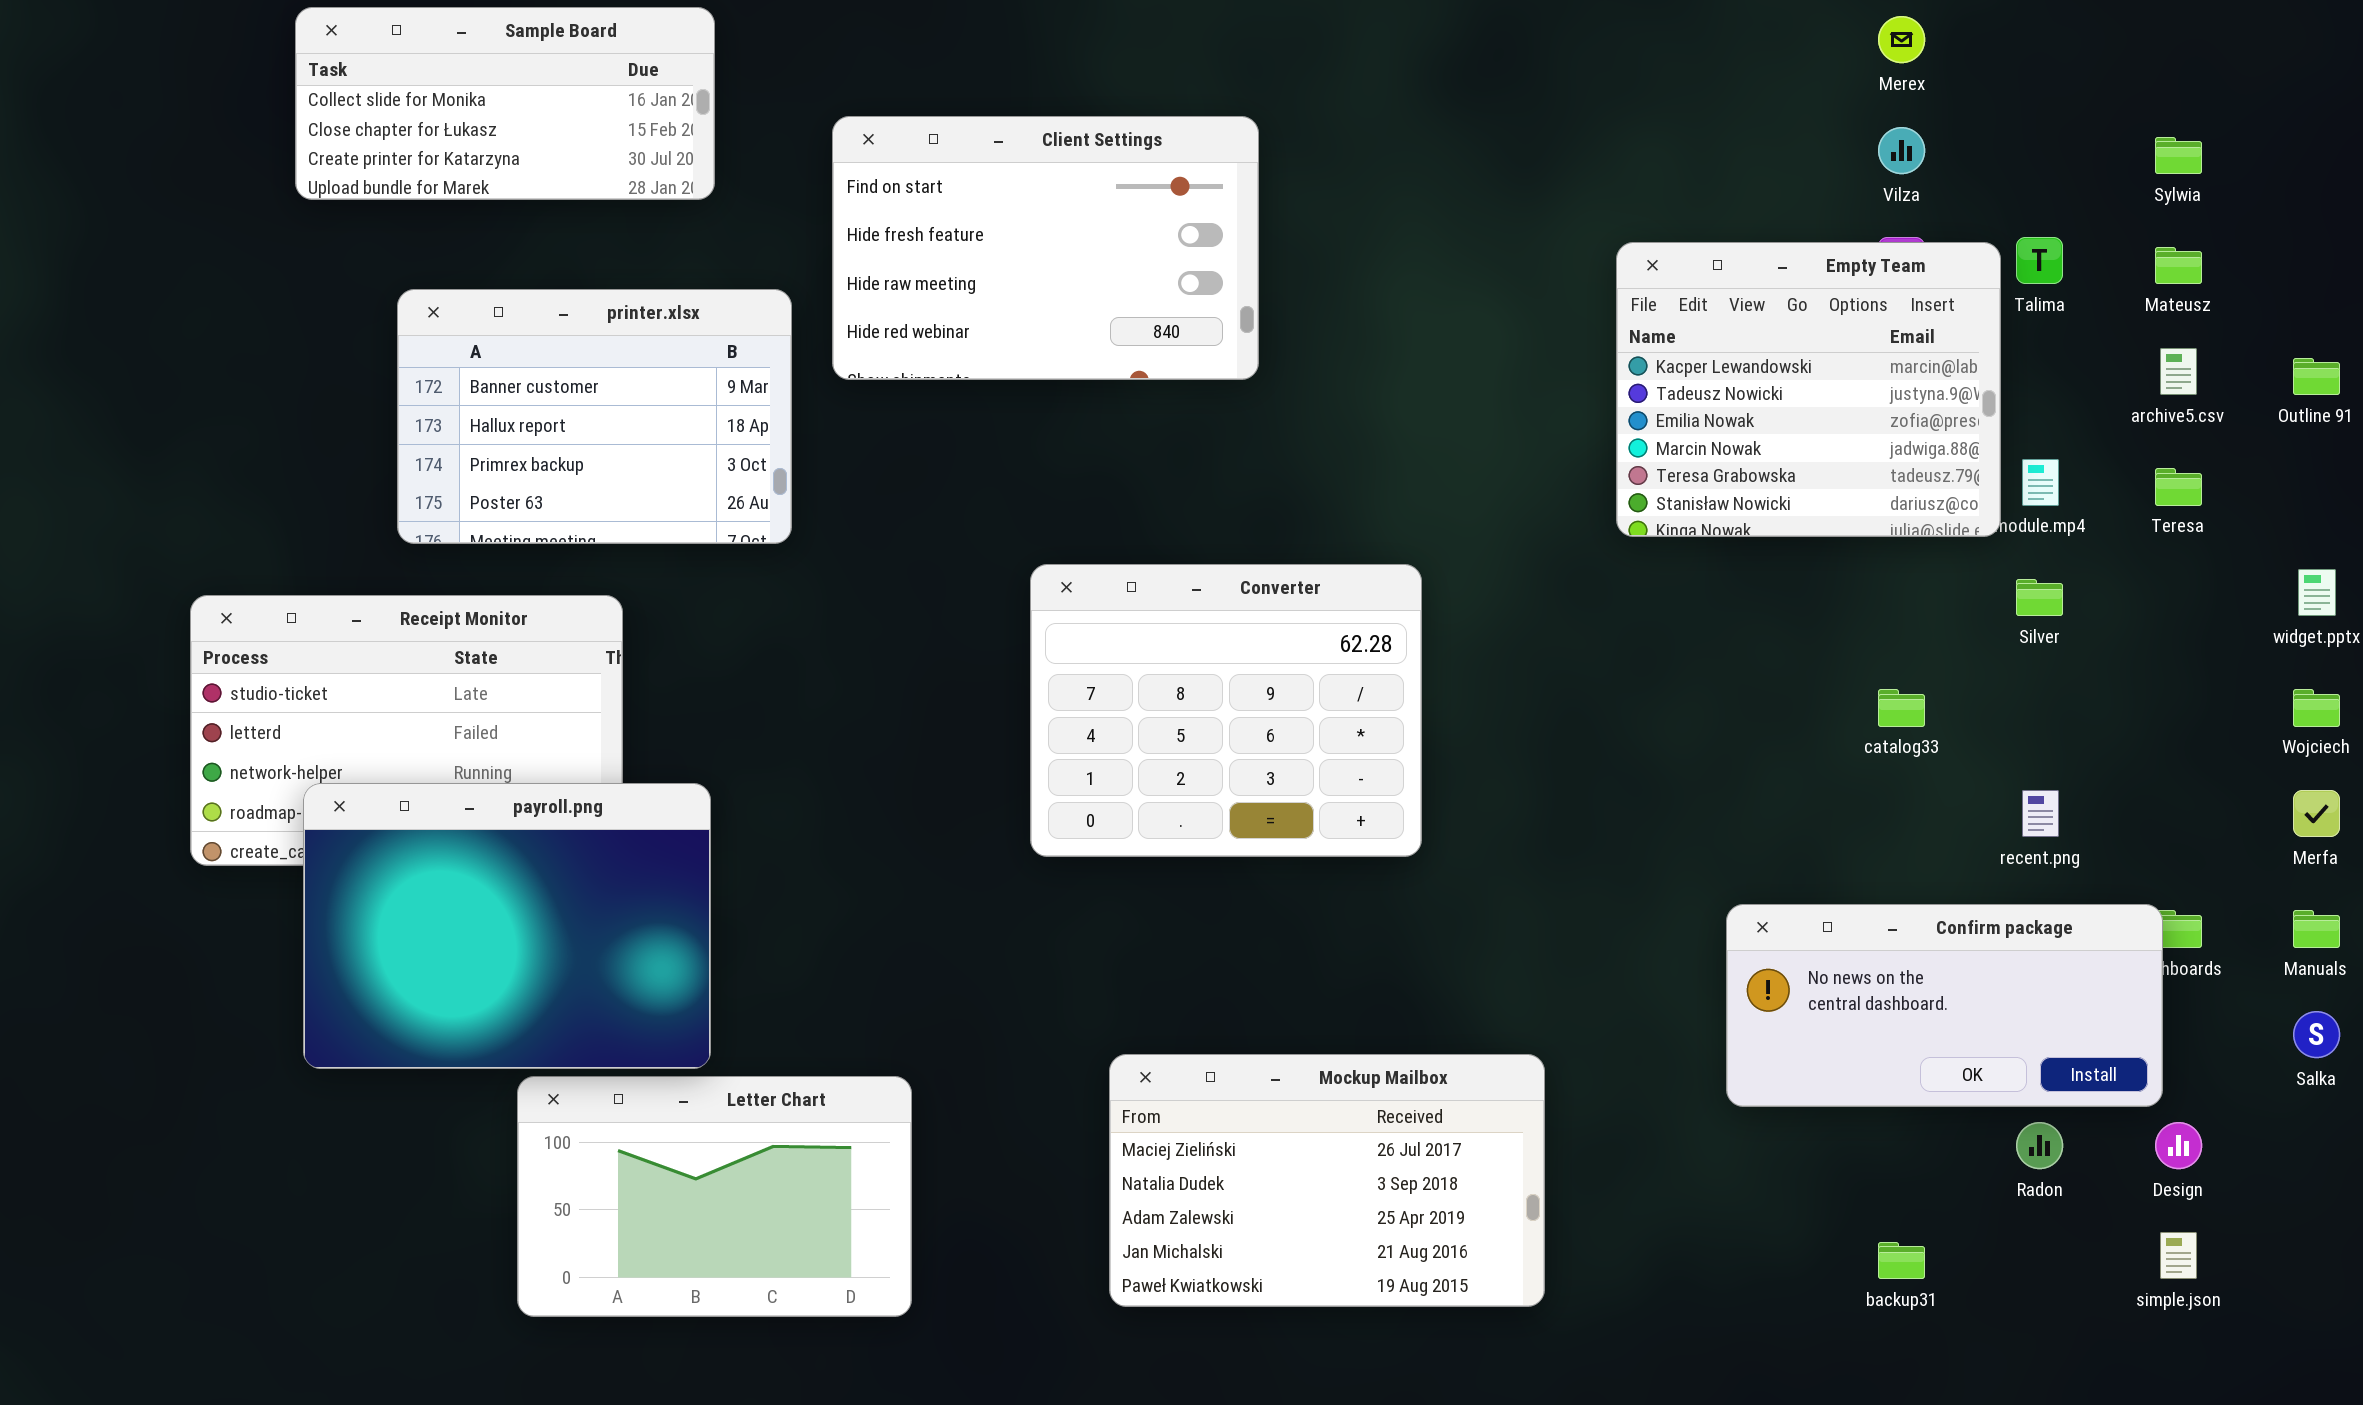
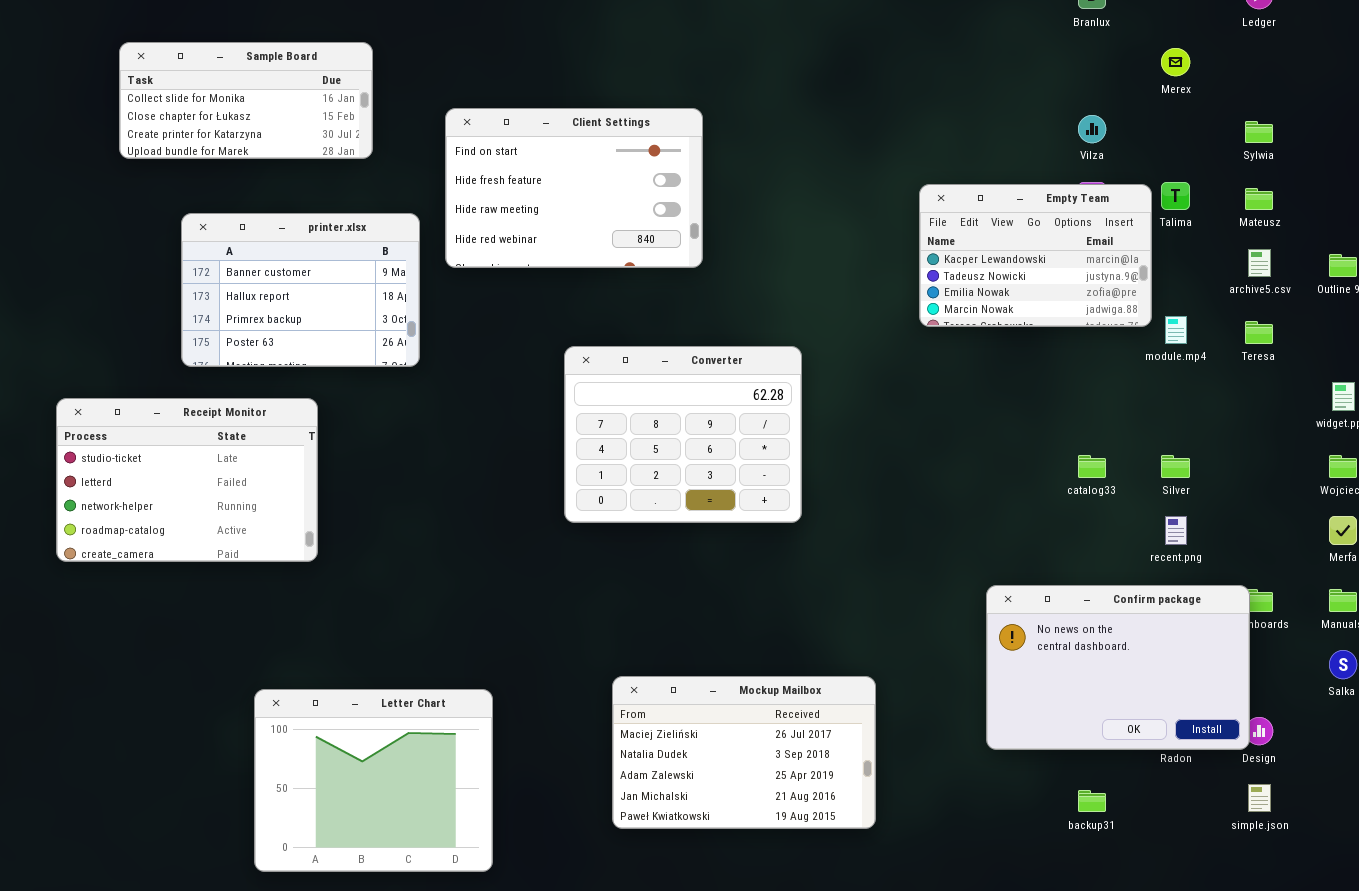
Merex: [1878,16,1925,63] -> [1161,48,1190,76], moved
Empty Team: [1616,242,2001,537] -> [919,184,1152,327], resized
Converter: [1030,564,1422,857] -> [564,346,802,523], moved
Silver: [2016,579,2063,616] -> [1161,455,1190,478], moved
payroll.png: [303,783,711,1069] -> none, closed
Confirm package: [1726,904,2163,1107] -> [986,585,1250,750], resized
Letter Chart: [517,1076,912,1317] -> [254,689,493,872], resized

